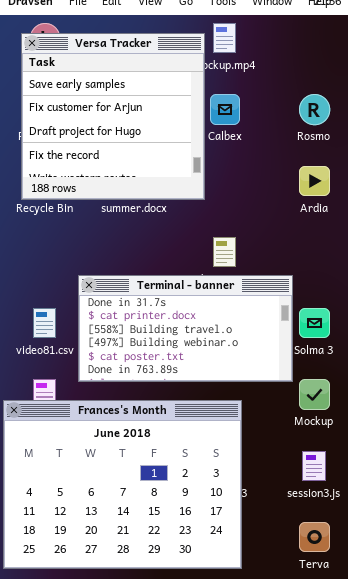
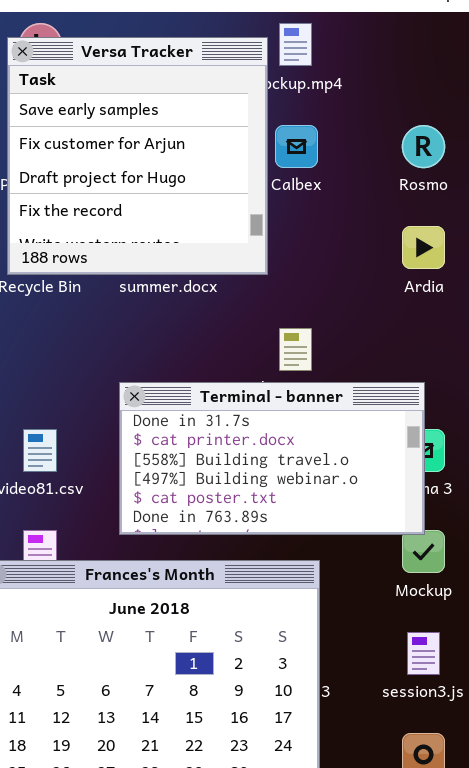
Terminal - banner: [78,275,293,382] -> [119,382,425,535], moved

